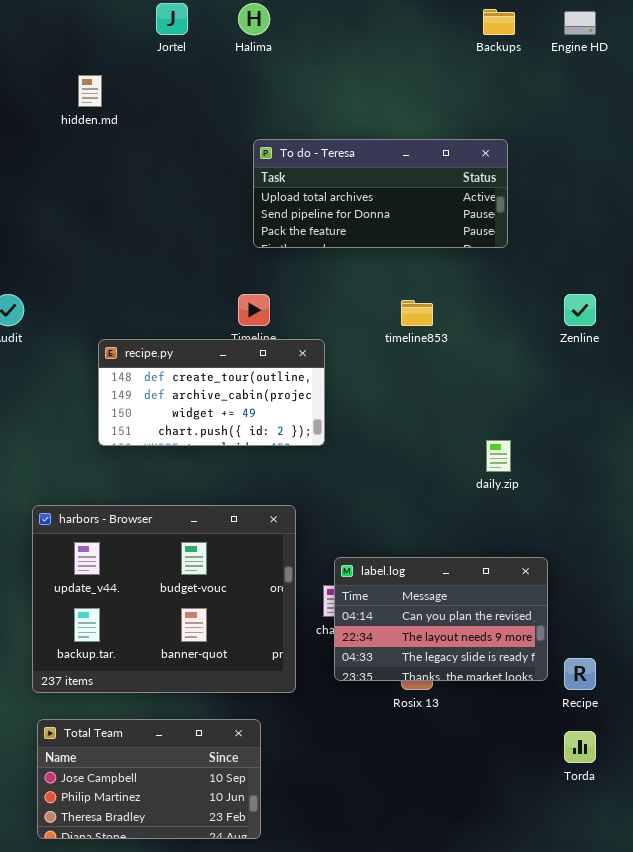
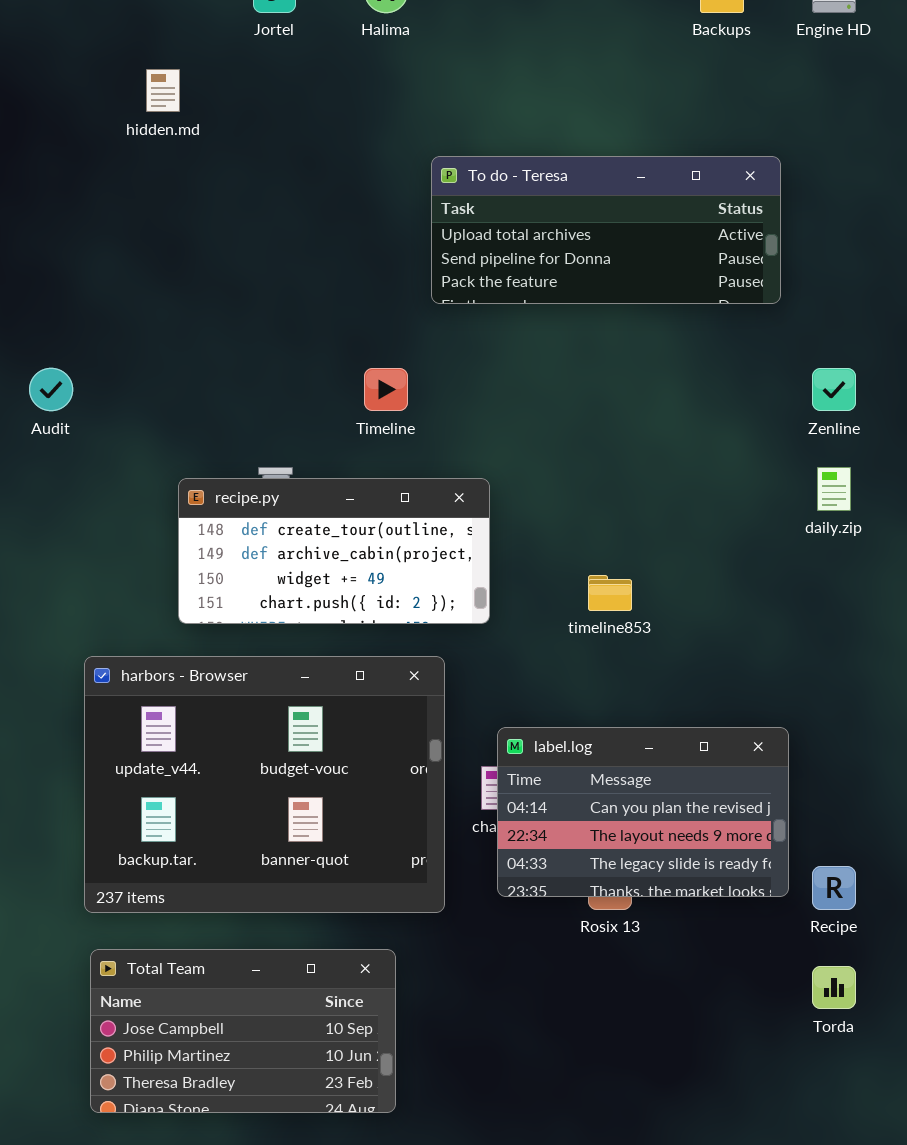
To do - Teresa: [253,139,508,248] -> [431,156,781,304], moved
timeline853: [401,300,433,326] -> [588,575,632,611], moved
recipe.py: [98,339,325,446] -> [178,478,490,624], moved
daily.zip: [486,440,511,472] -> [817,467,851,511], moved

